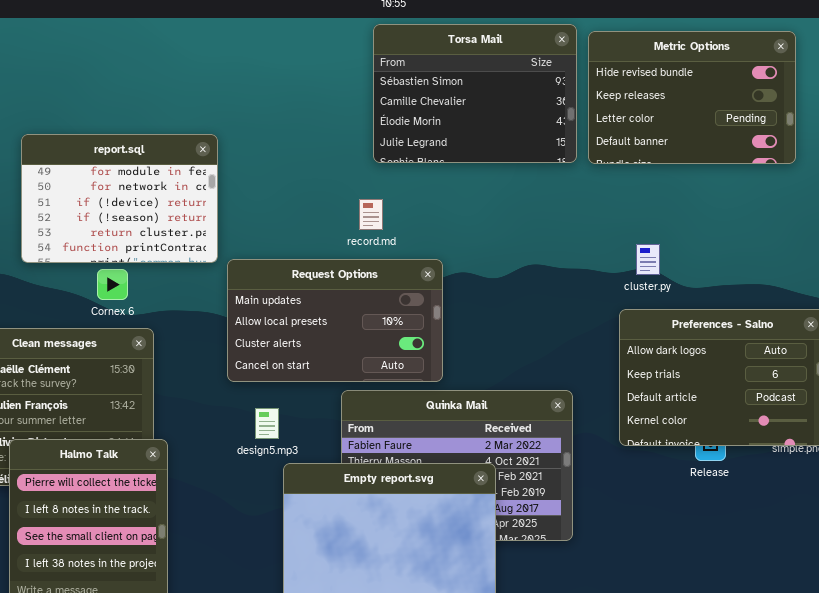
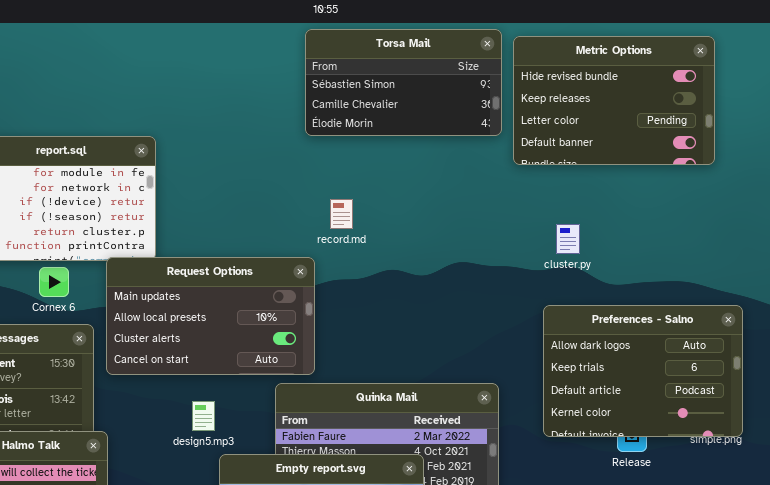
Torsa Mail: [373,24,577,163] -> [305,29,502,136], resized
record.md: [359,199,383,230] -> [330,199,353,229], moved
cluster.py: [636,244,660,275] -> [556,224,580,254], moved
Request Options: [227,259,443,382] -> [106,257,315,375], moved

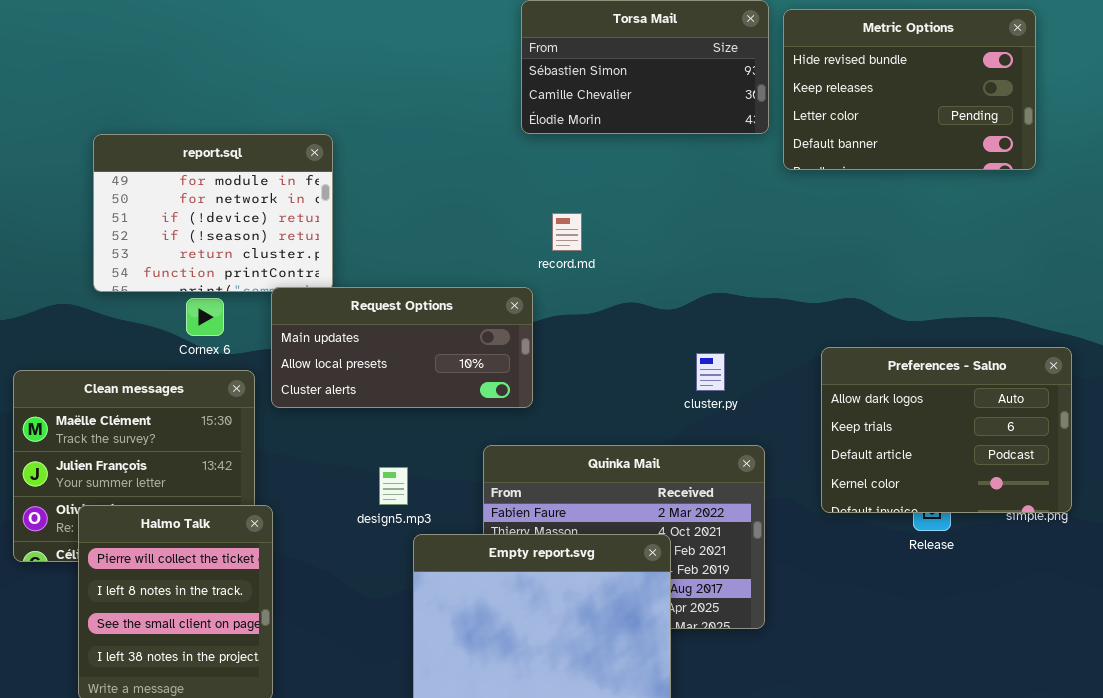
cluster.py: [556,224,580,254] -> [696,353,725,391], moved
Request Options: [106,257,315,375] -> [271,287,533,408], resized

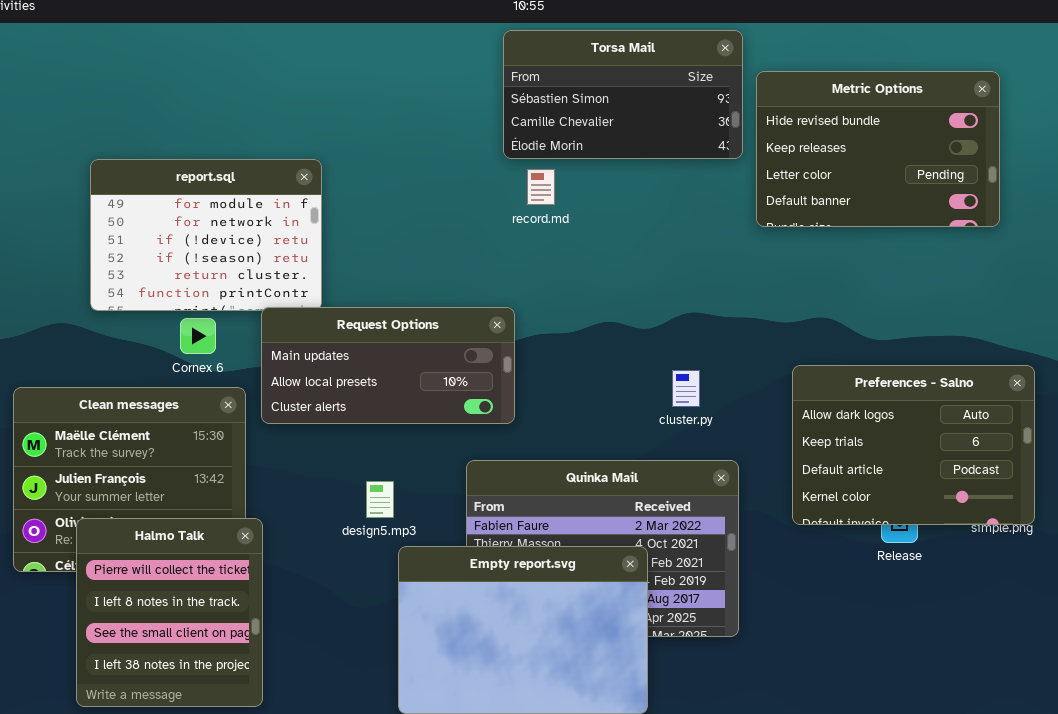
Metric Options: [783,9,1036,170] -> [756,71,1000,227], moved
record.md: [552,213,582,251] -> [527,169,555,205], moved

